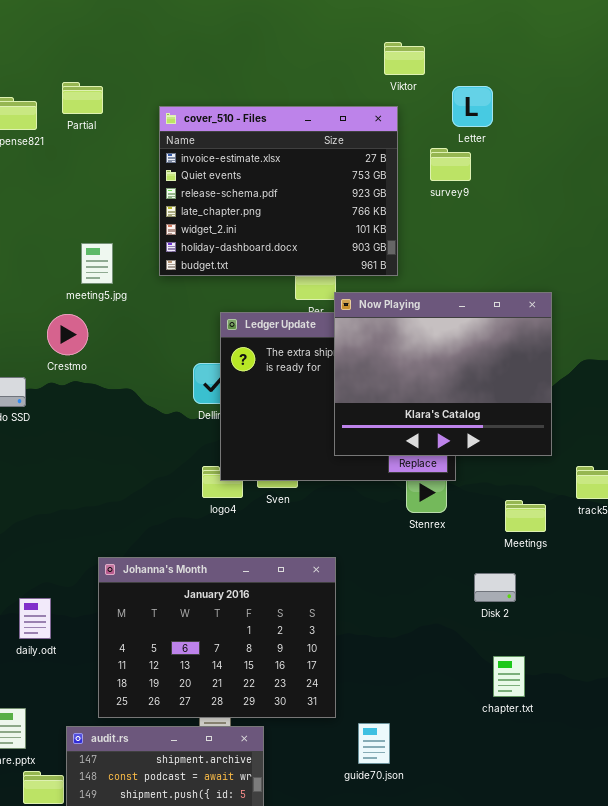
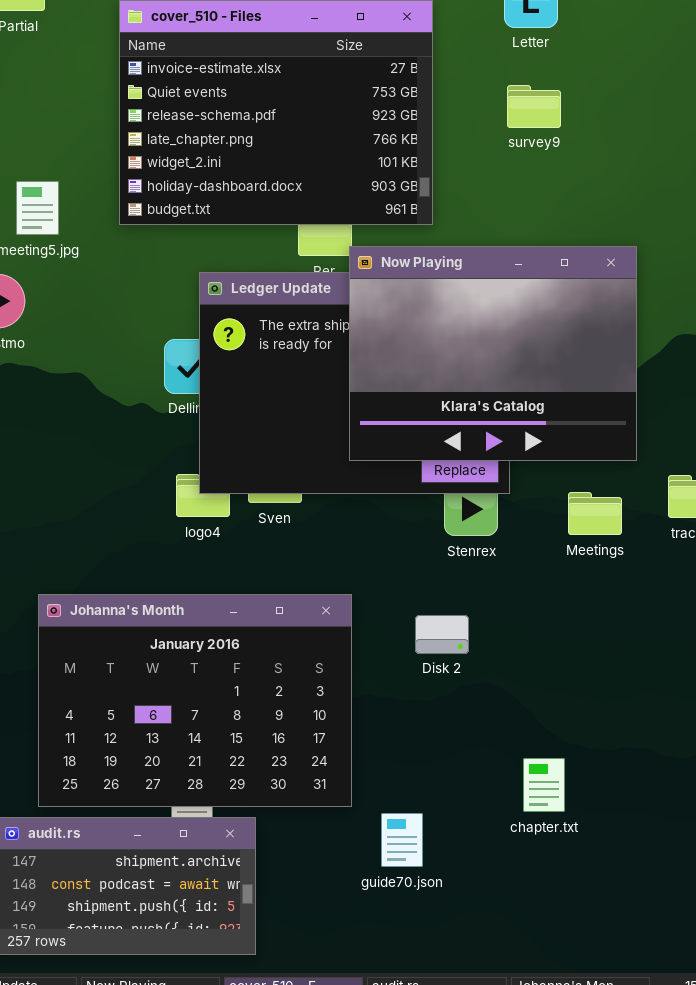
survey9: [430,148,471,181] -> [507,85,561,128], moved
Meetings: [505,500,546,532] -> [568,492,622,535], moved
Disk 2: [474,573,516,602] -> [415,615,469,654], moved
chapter.txt: [493,656,525,697] -> [523,758,565,812], moved

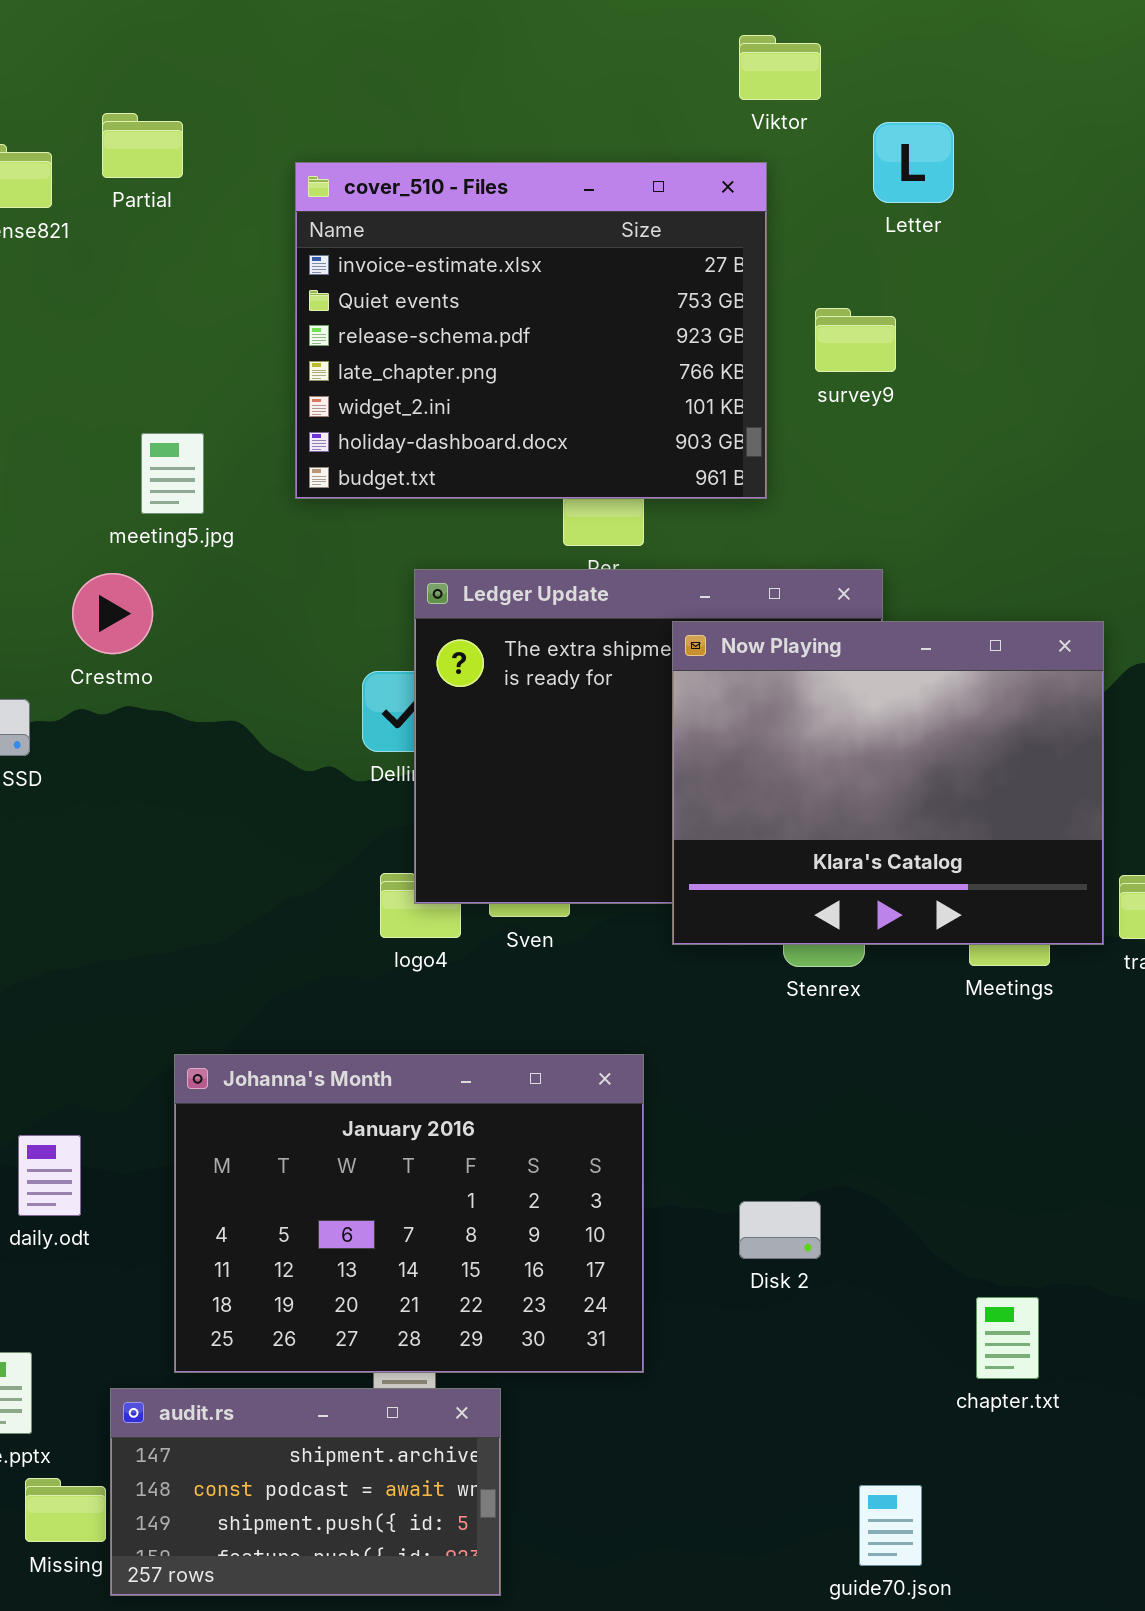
survey9: [507,85,561,128] -> [815,308,896,372], moved
Now Playing: [349,246,637,461] -> [672,621,1104,945], moved
Disk 2: [415,615,469,654] -> [739,1201,821,1259], moved
chapter.txt: [523,758,565,812] -> [976,1297,1039,1379], moved
guide70.json: [381,813,423,867] -> [859,1485,922,1566], moved

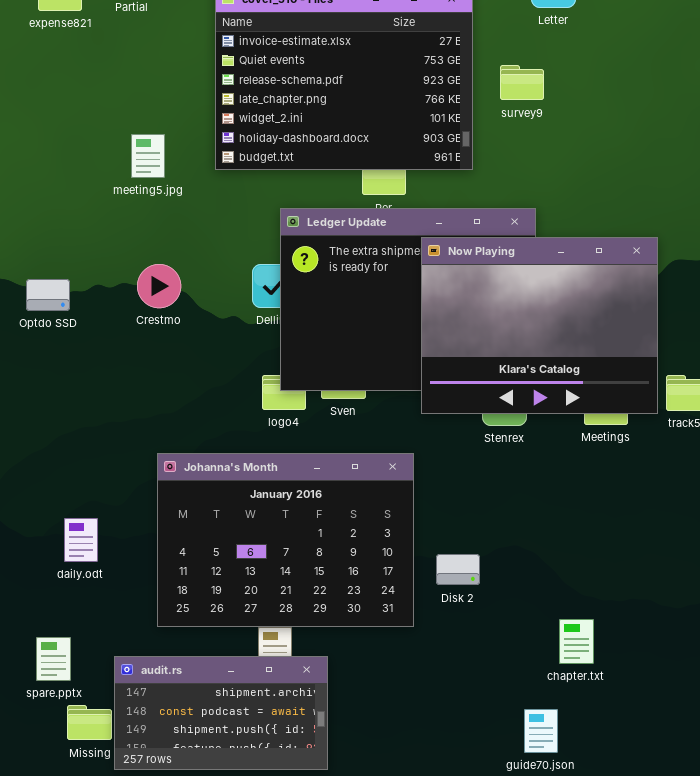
Crestmo: [72,573,153,654] -> [137,264,181,308], moved
Johanna's Month: [174,1054,644,1373] -> [157,453,414,627], moved
Disk 2: [739,1201,821,1259] -> [436,554,480,585], moved
chapter.txt: [976,1297,1039,1379] -> [559,619,594,664], moved

